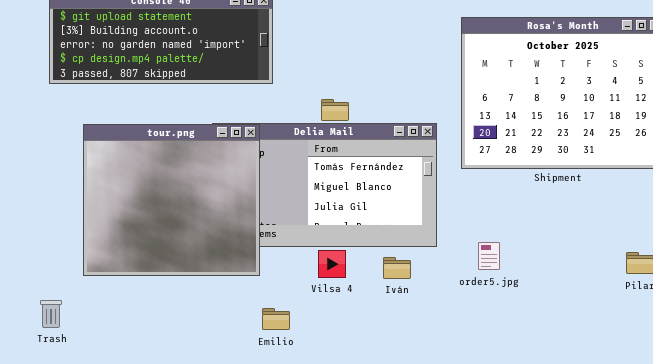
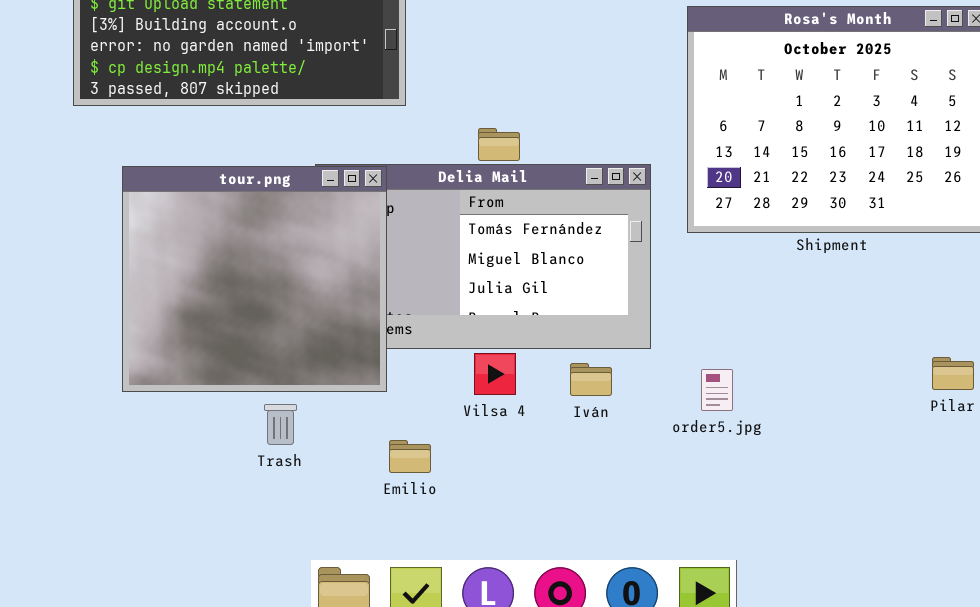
order5.jpg: [478,242,500,270] -> [701,369,733,411], moved
Trash: [40,300,62,328] -> [264,404,297,445], moved

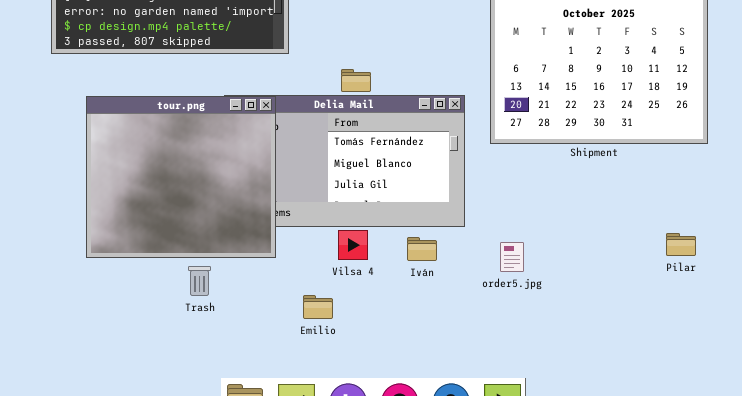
Emilio: [389,440,431,473] -> [303,295,333,319], moved

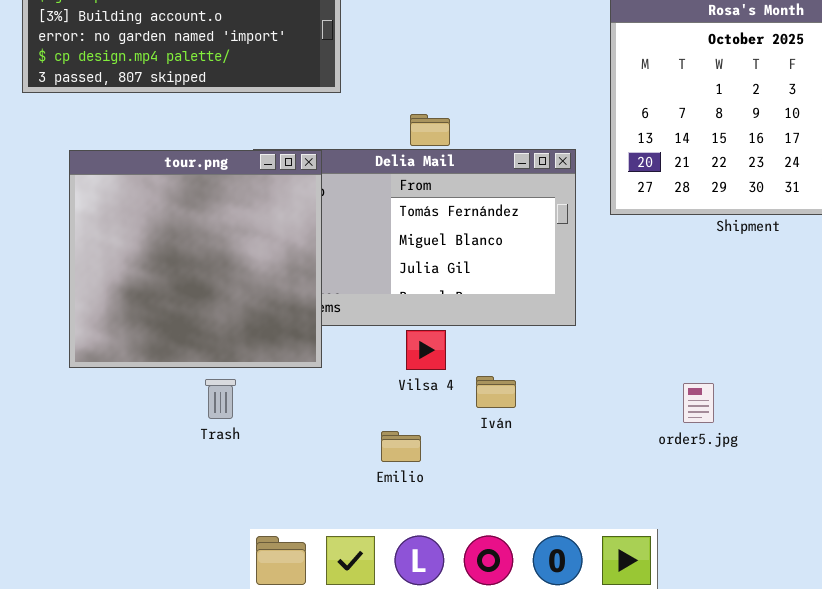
Iván: [407,237,437,261] -> [476,376,516,408], moved
order5.jpg: [500,242,524,272] -> [683,383,714,423], moved
Emilio: [303,295,333,319] -> [381,431,421,462], moved

